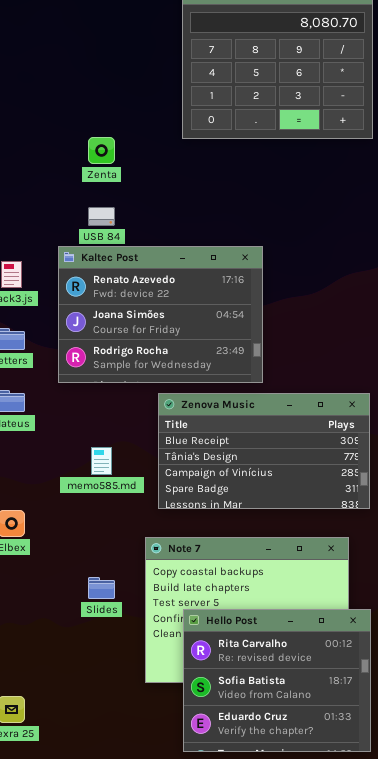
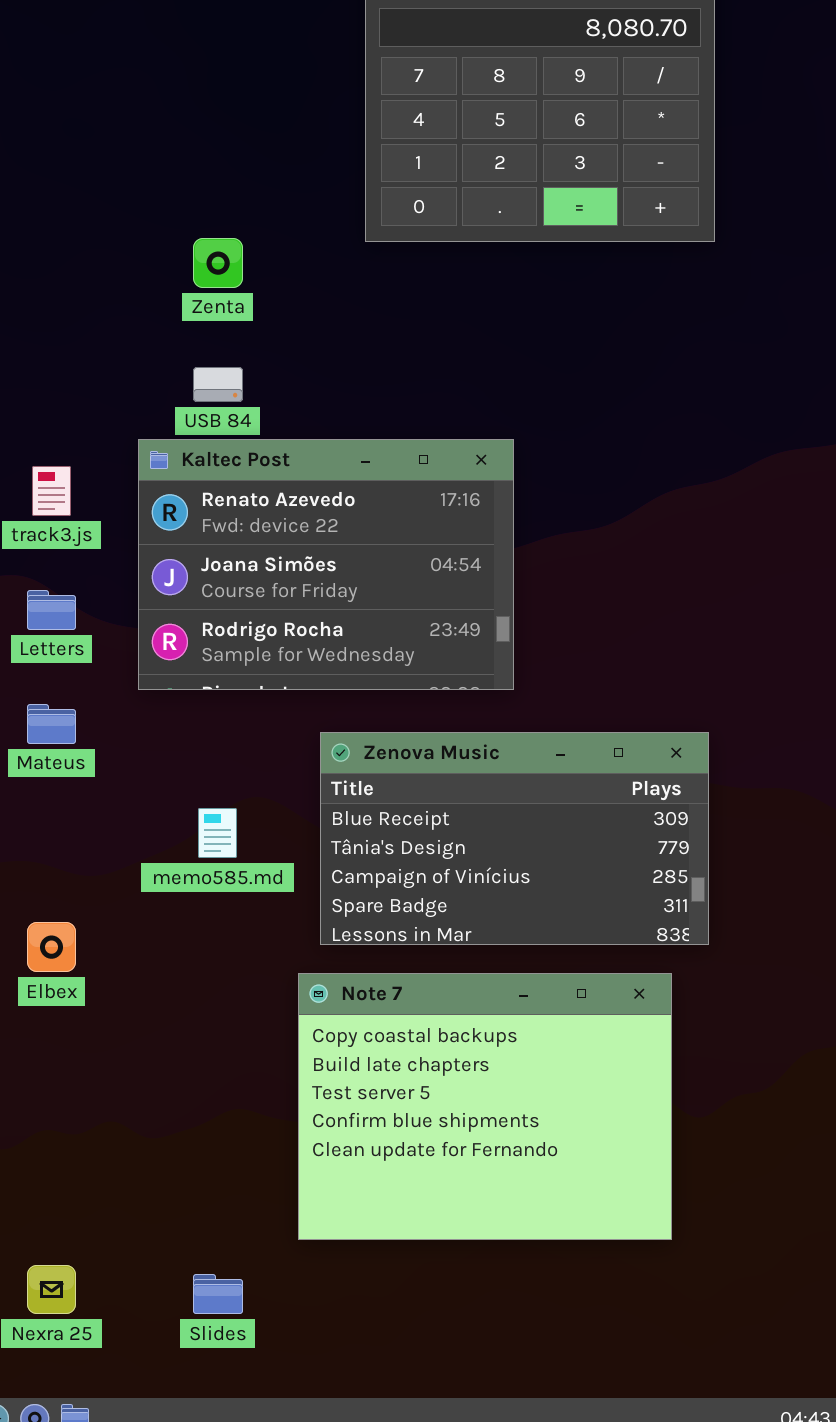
Zenova Music: [158,393,370,509] -> [320,732,709,945], moved
Slides: [88,577,115,599] -> [193,1274,243,1314], moved
Hello Post: [183,609,371,752] -> none, closed

